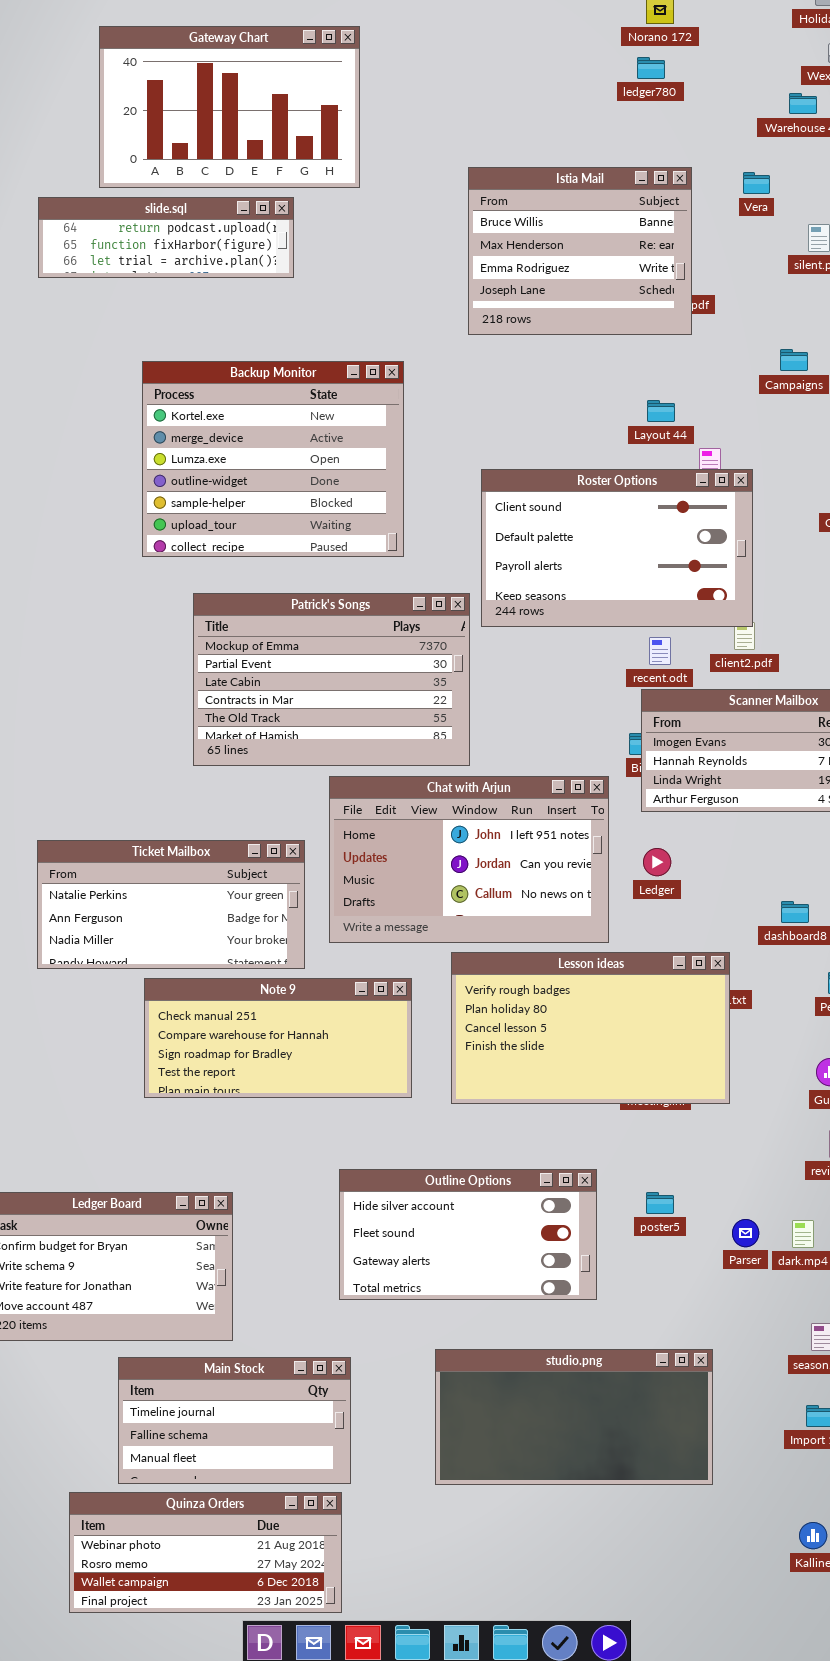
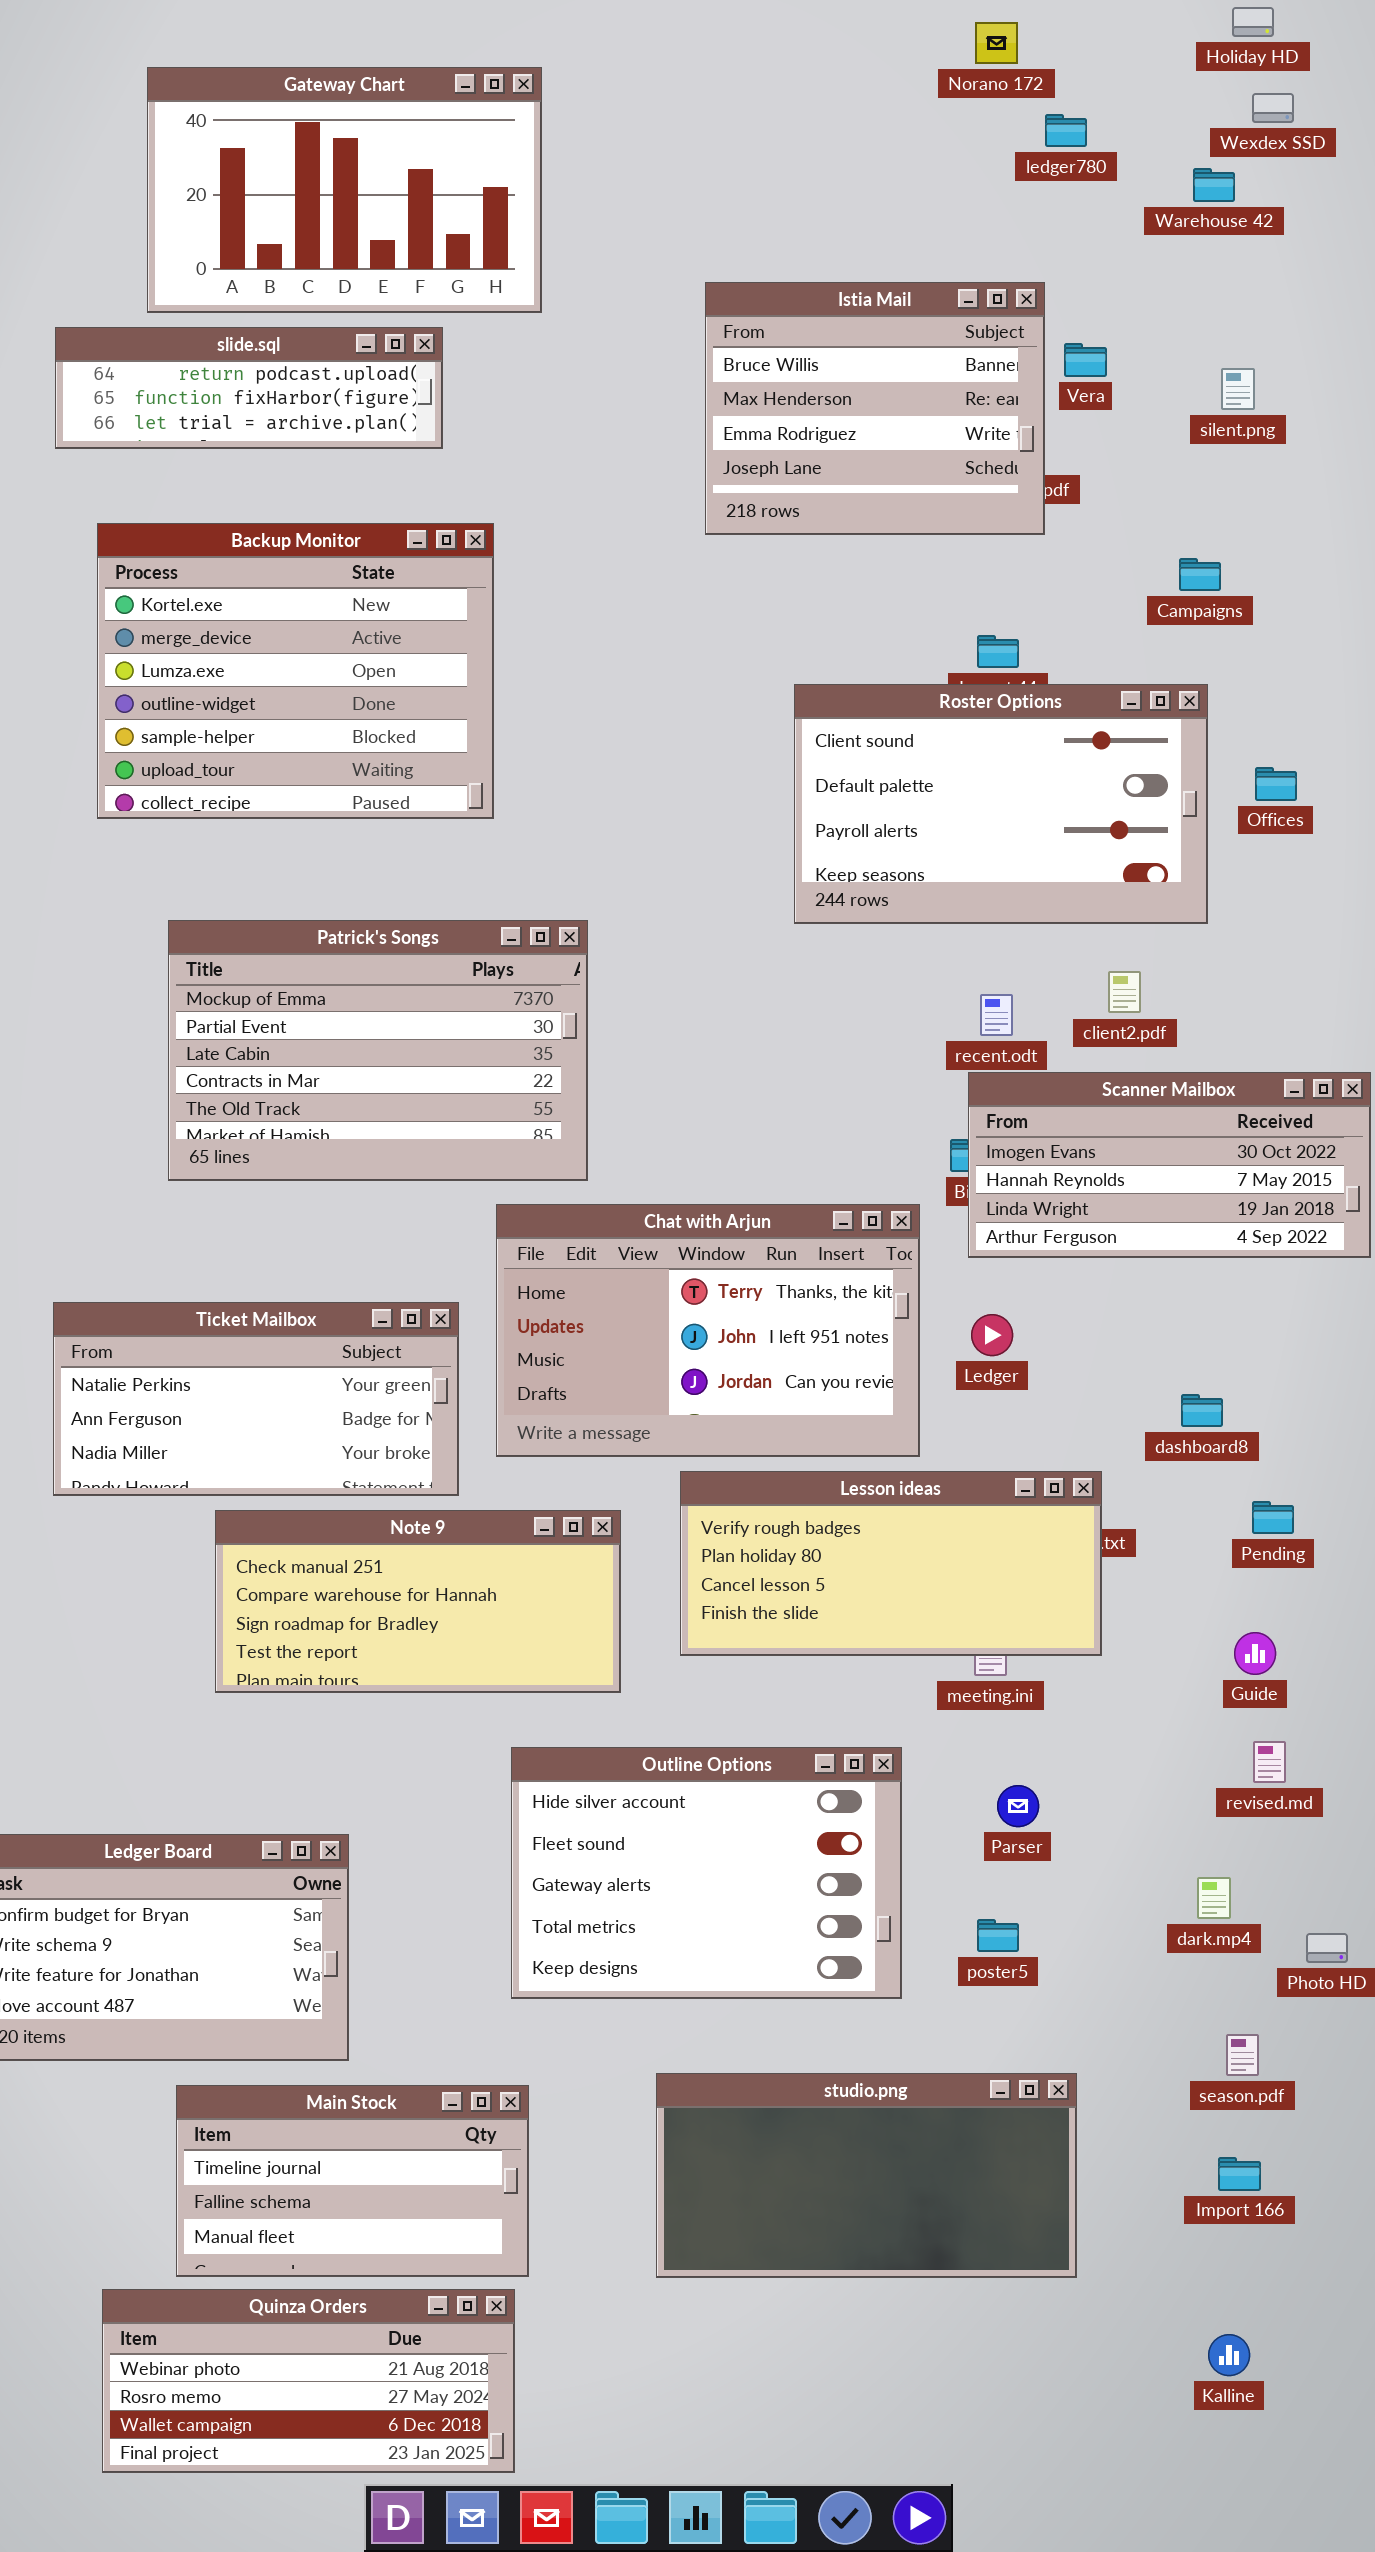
ledger780: [637,57,665,79] -> [1045,114,1087,147], moved
Vera: [743,172,770,194] -> [1064,343,1107,377], moved
Backup Monitor: [142,361,404,557] -> [97,523,494,819], moved
Roster Options: [481,469,753,627] -> [794,684,1208,924], moved
Patrick's Songs: [193,593,470,766] -> [168,920,588,1181], moved
Chat with Arjun: [329,776,609,943] -> [496,1204,920,1457], scrolled up 1 row
Lesson ideas: [451,952,730,1104] -> [680,1471,1102,1656], resized
Outline Options: [339,1169,597,1300] -> [511,1747,902,1999], resized
poster5: [646,1192,674,1214] -> [977,1919,1019,1952], moved
Parser: [732,1219,759,1247] -> [997,1785,1039,1827], moved

